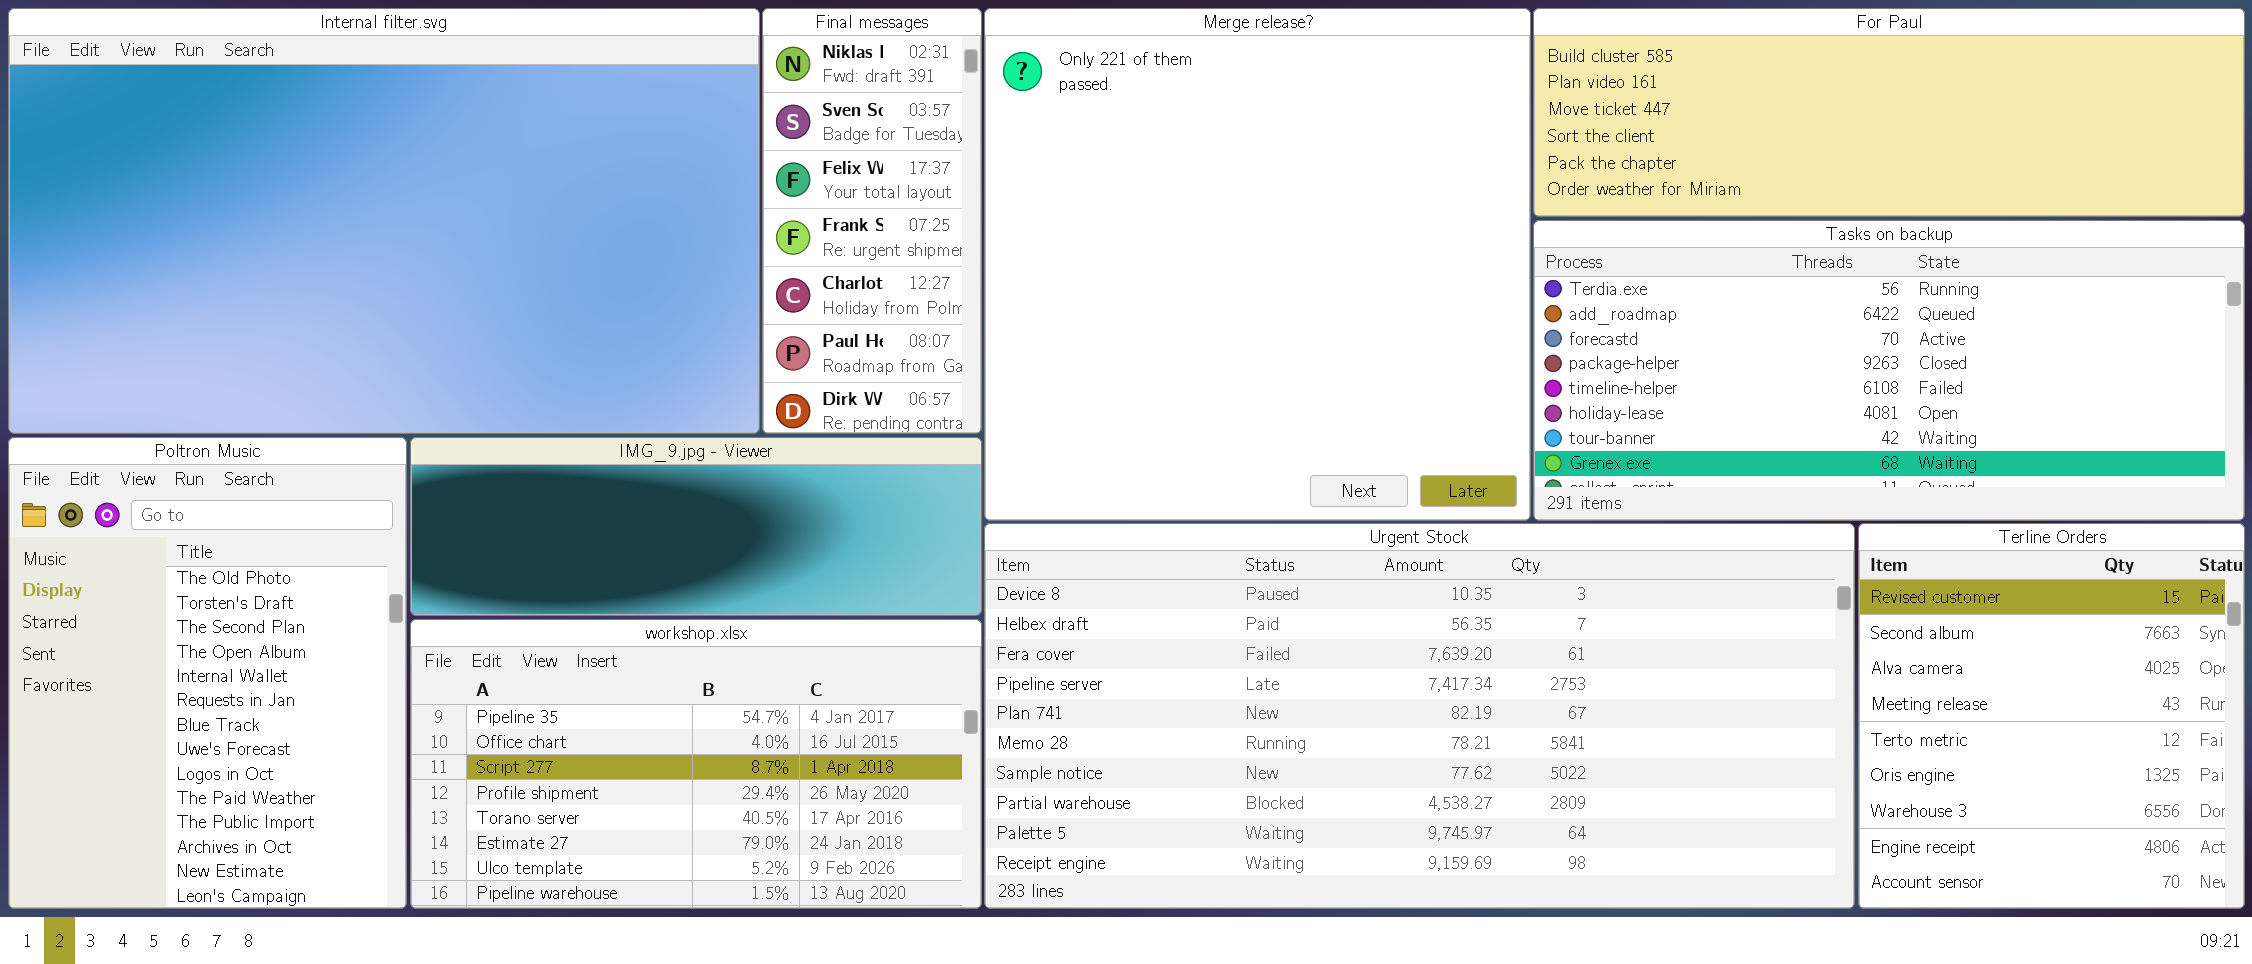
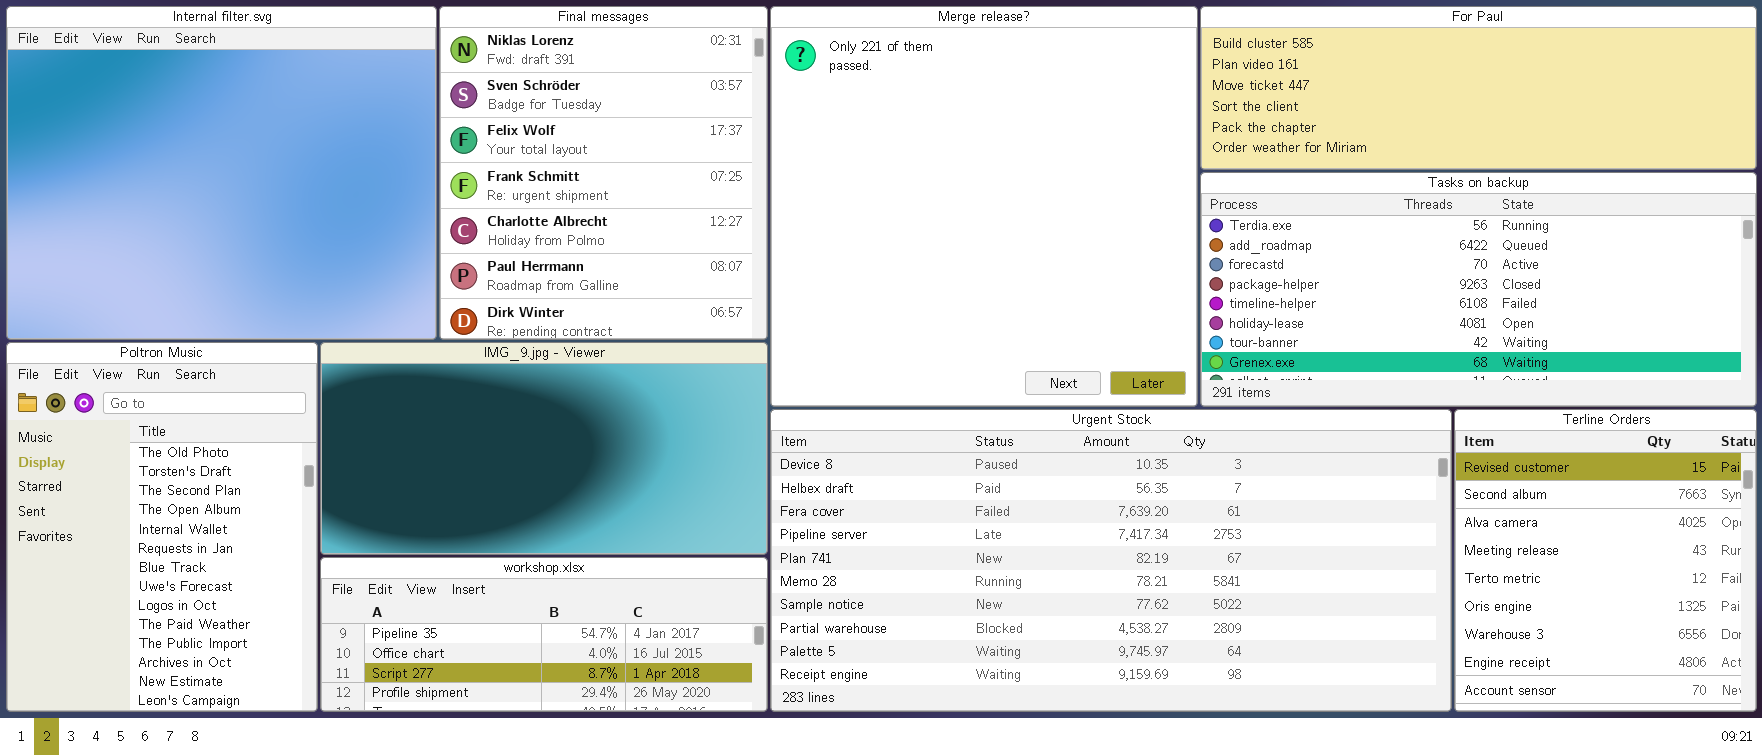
Internal filter.svg: [8,8,760,434] -> [6,6,437,340], resized
Final messages: [762,8,982,434] -> [439,6,768,340], resized
IMG_9.jpg - Viewer: [410,437,982,616] -> [320,342,768,555], resized
workshop.xlsx: [410,619,982,909] -> [320,557,768,712], resized

